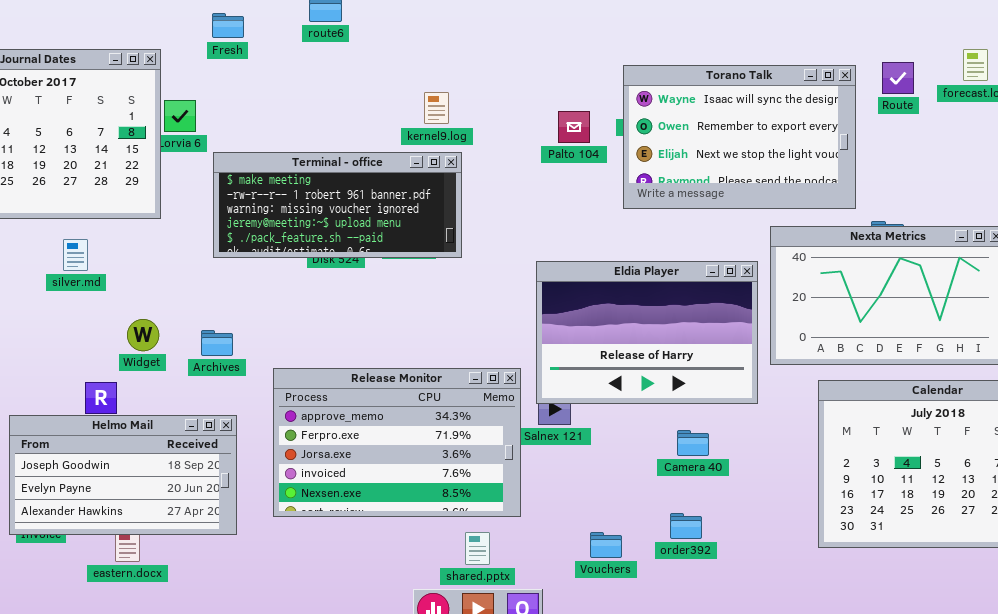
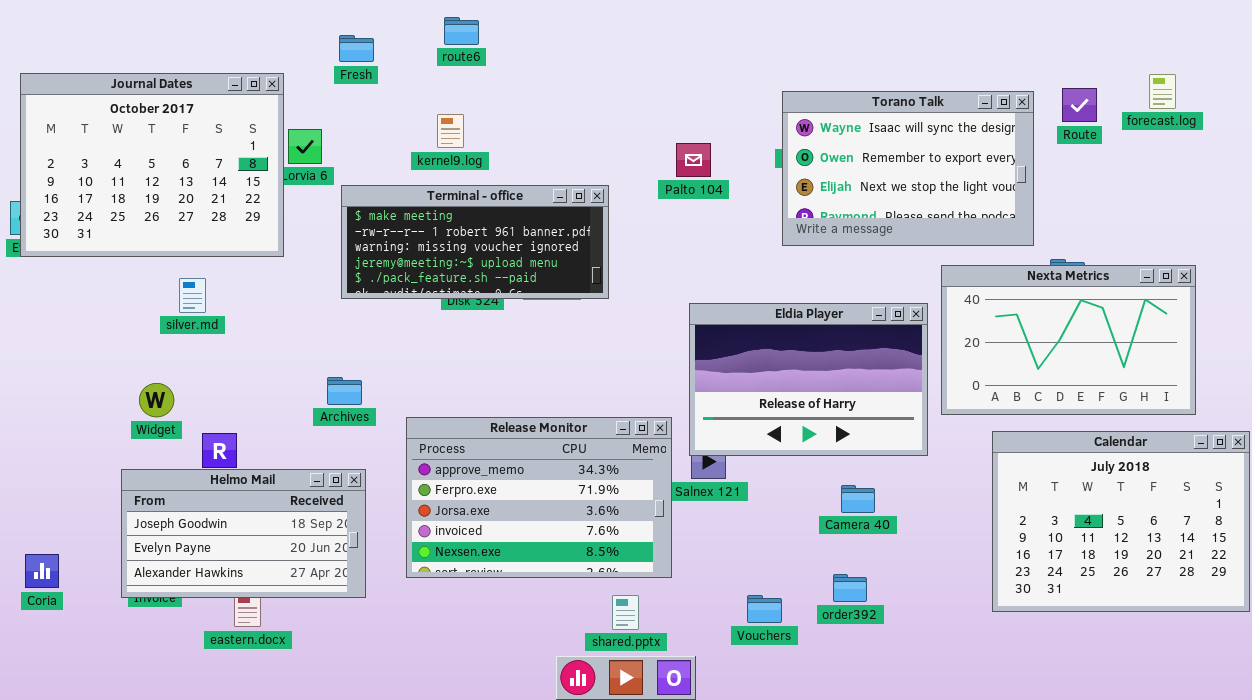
kernel9.log: [424,92,449,124] -> [437,114,464,148], moved
Palto 104: [558,111,590,143] -> [676,143,711,177], moved
Widget: [127,319,159,351] -> [139,383,174,417], moved

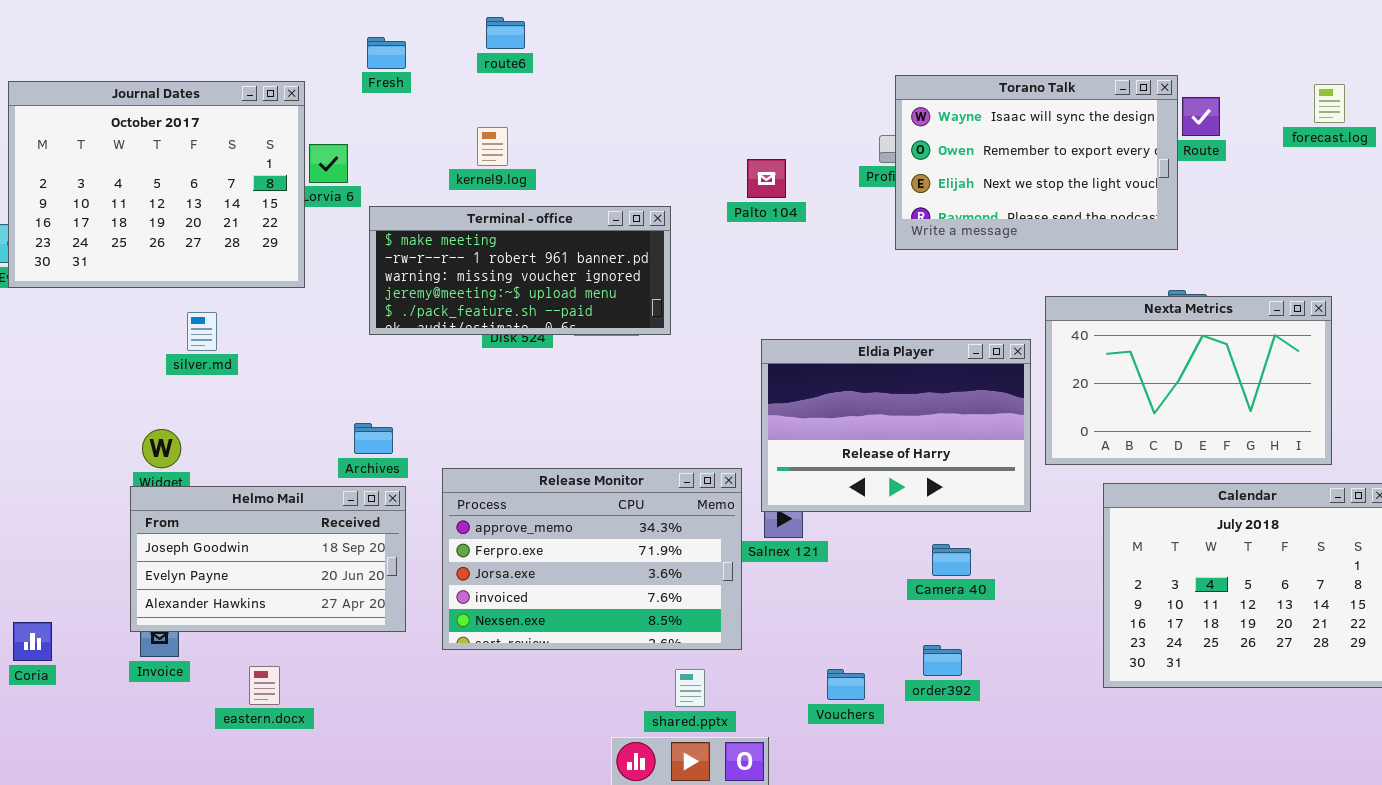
forecast.log: [1149,74,1176,109] -> [1314,84,1345,123], moved
Torano Talk: [782,91,1034,246] -> [895,75,1178,250], moved
Helmo Mail: [121,469,366,598] -> [130,486,406,632], moved

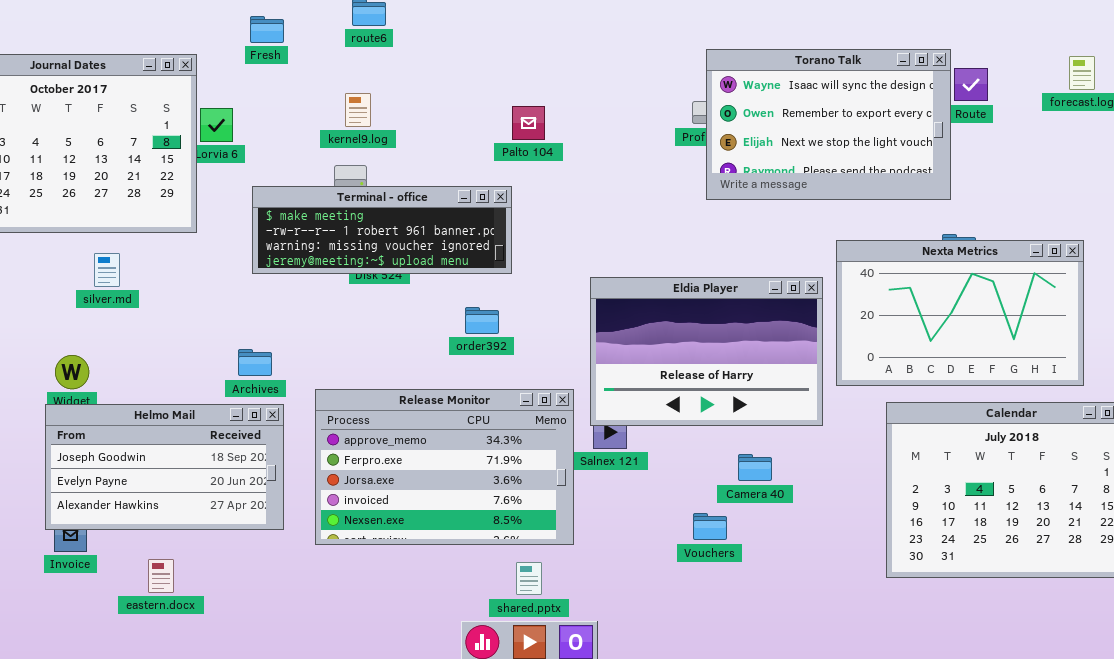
Palto 104: [747,159,786,198] -> [512,106,545,140], moved
Terminal - office: [369,206,671,335] -> [252,186,512,274], resized
order392: [923,645,962,676] -> [465,307,499,334], moved
Vouchers: [827,669,865,700] -> [693,513,727,540], moved

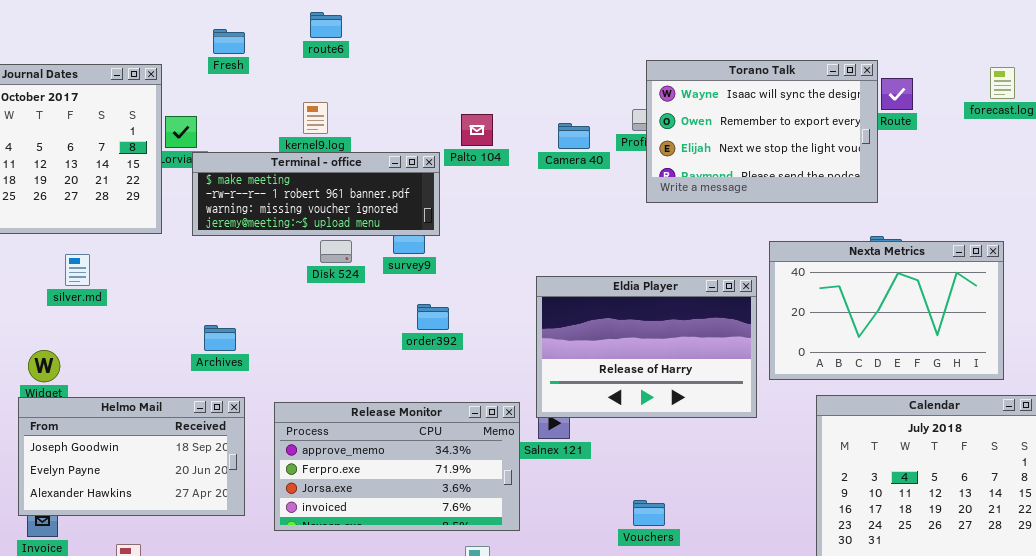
Terminal - office: [252,186,512,274] -> [192,152,440,236], moved
Archives: [238,349,272,376] -> [204,325,236,351], moved
Release Monitor: [315,389,574,545] -> [274,402,520,531], resized
Camera 40: [738,454,772,481] -> [558,123,590,149], moved

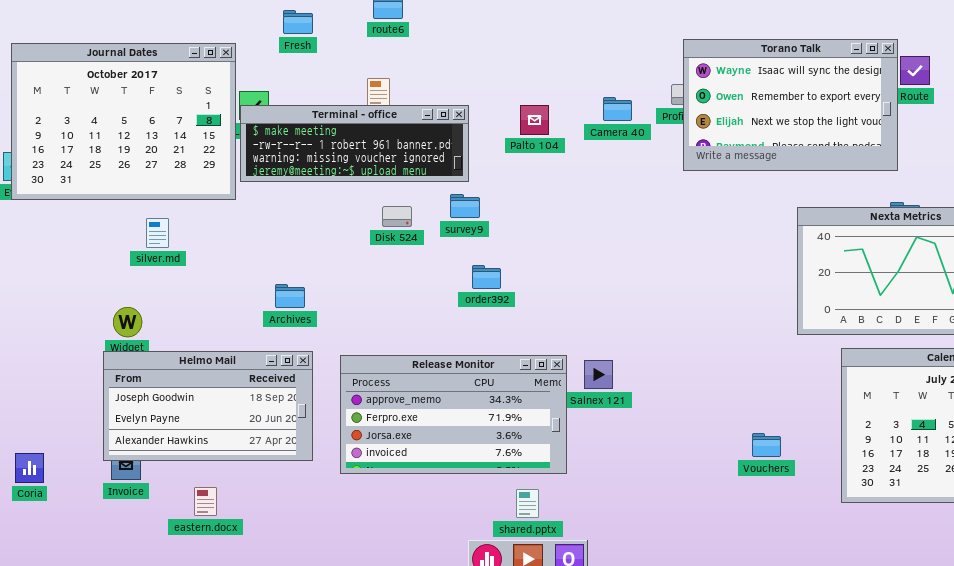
Palto 104: [461,114,493,146] -> [520,105,549,135], moved
Terminal - office: [192,152,440,236] -> [240,105,469,182], moved
Eldia Player: [536,276,757,418] -> none, closed
Vouchers: [633,500,665,526] -> [752,433,781,457], moved

